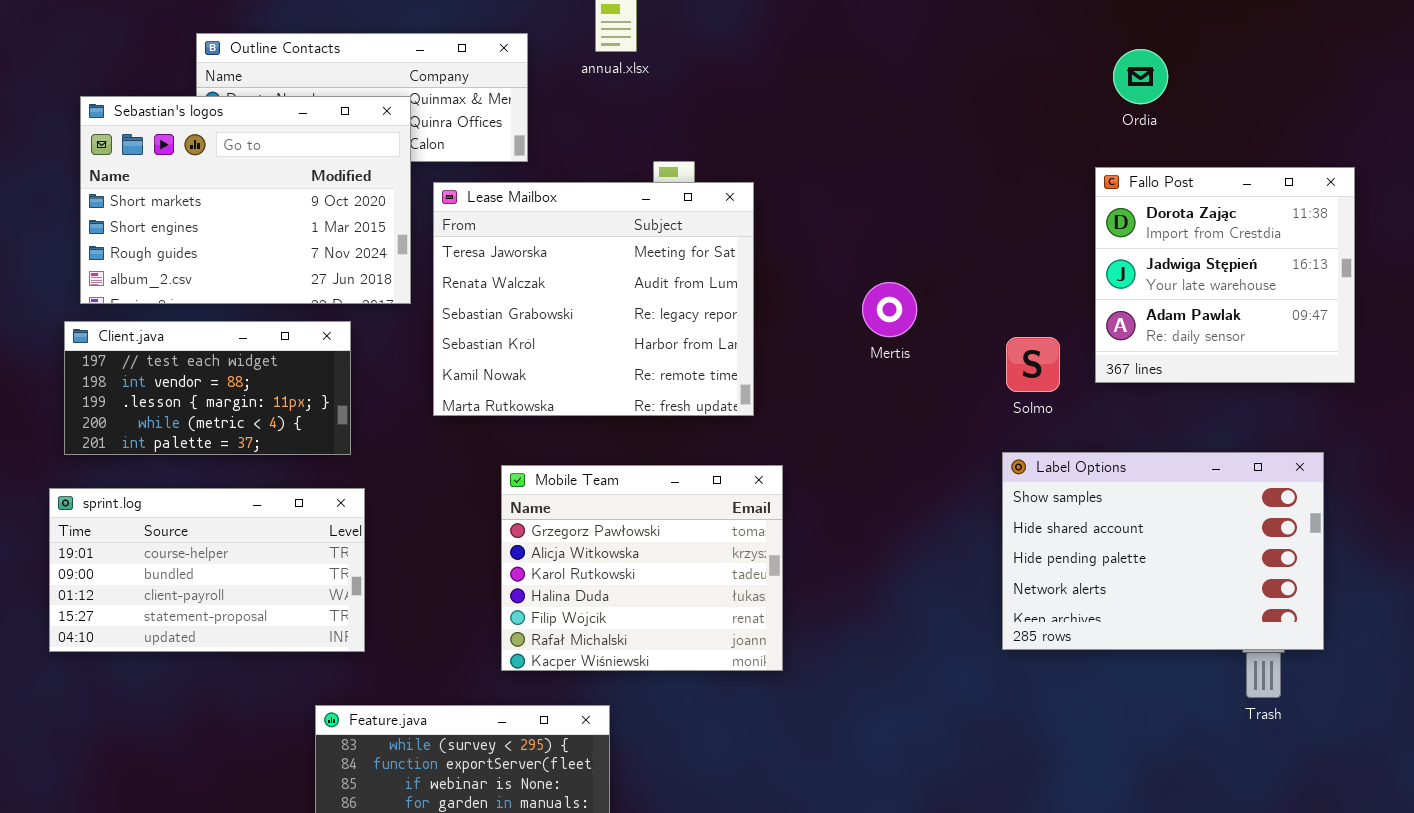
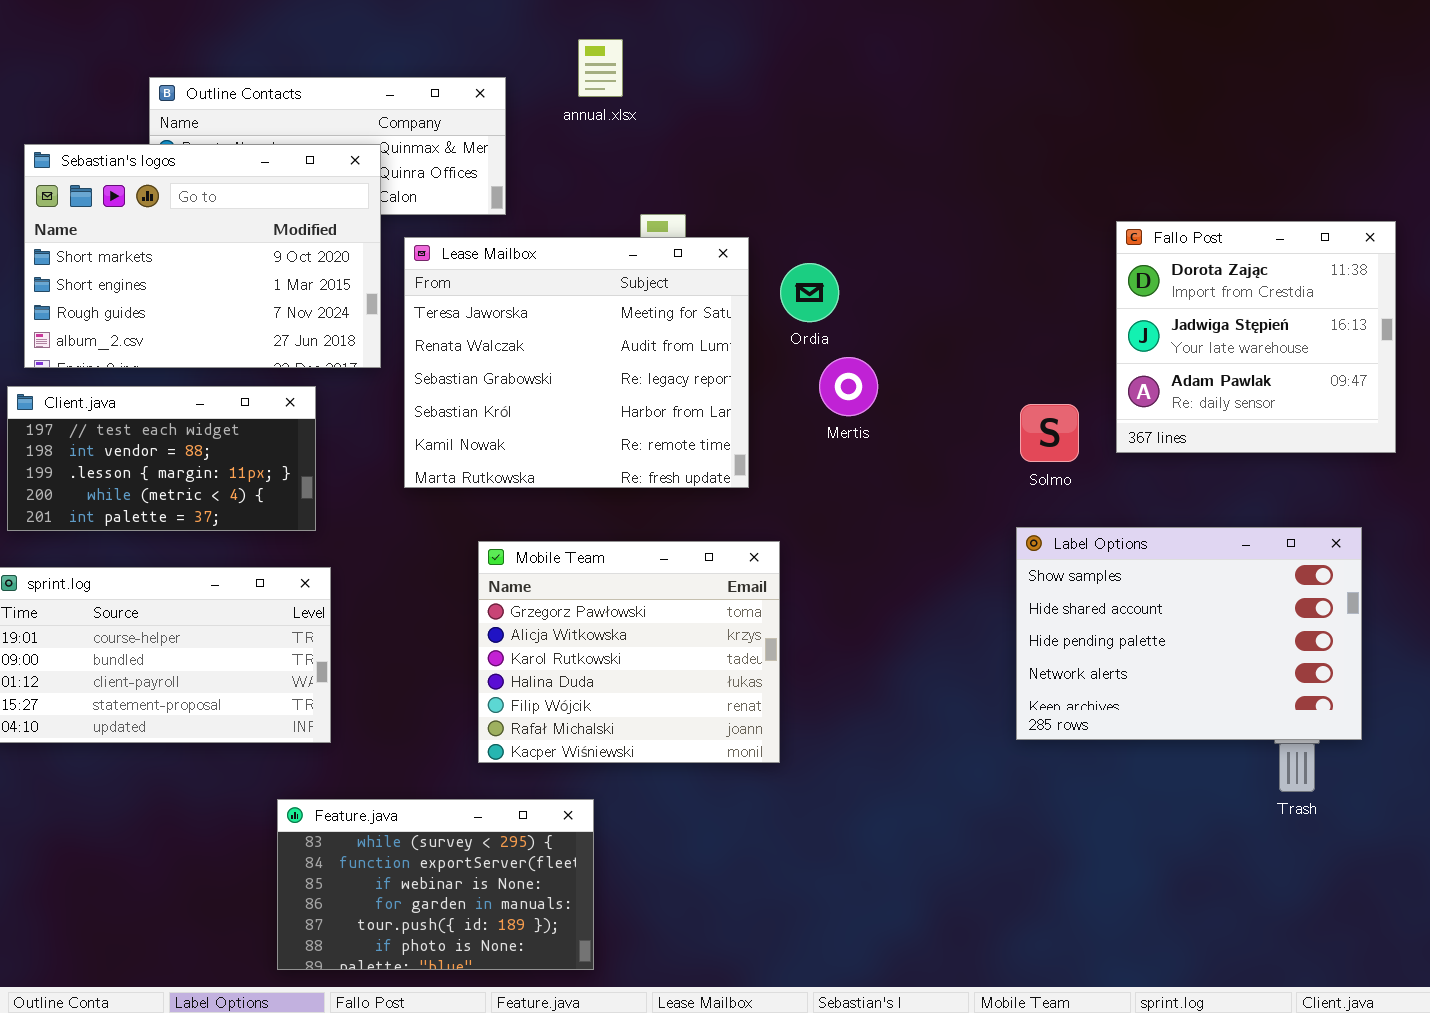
Ordia: [1113,49,1168,104] -> [780,263,839,322], moved
Mertis: [862,282,917,337] -> [819,357,878,416], moved

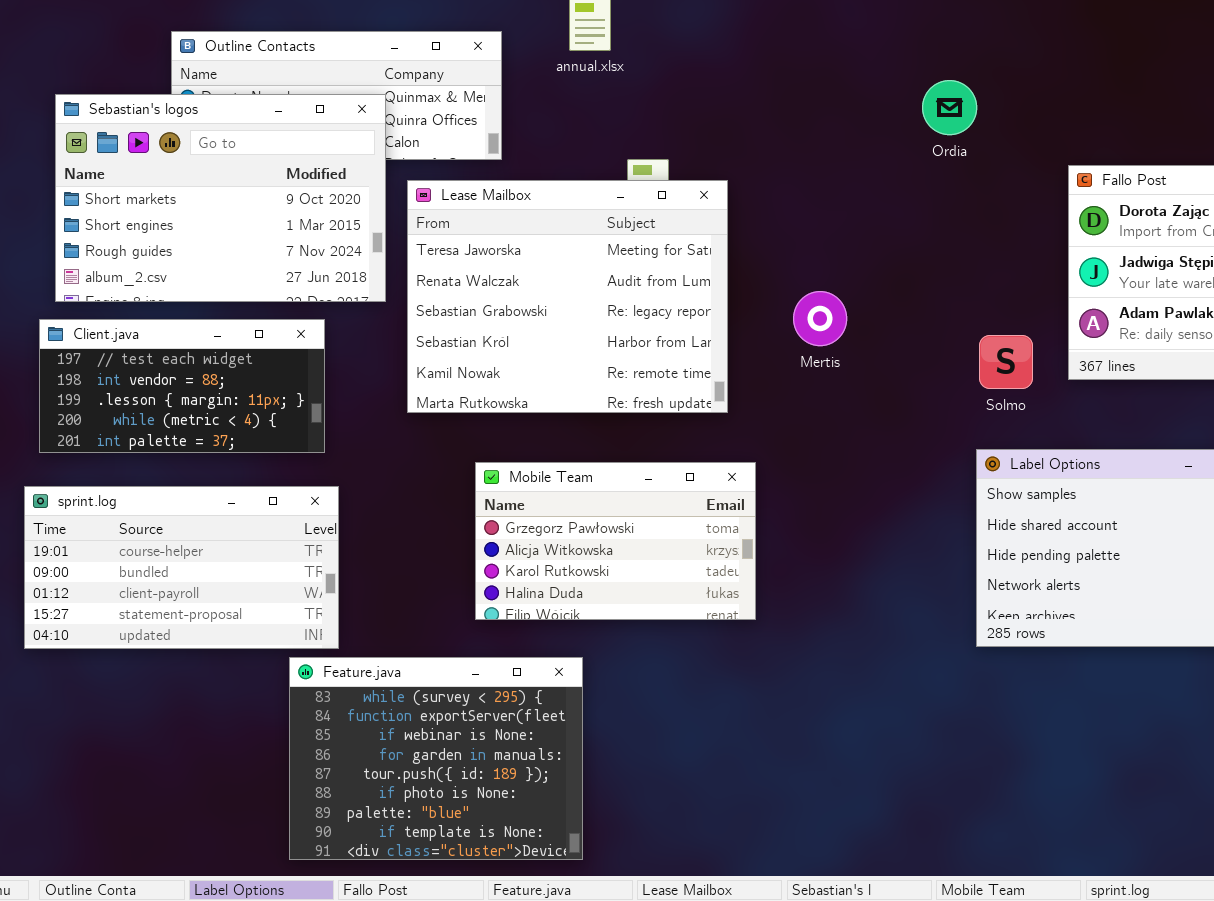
Ordia: [780,263,839,322] -> [922,80,977,135], moved
Mobile Team: [478,541,780,763] -> [475,462,756,620], resized
Feature.java: [277,799,594,970] -> [289,657,583,860], resized

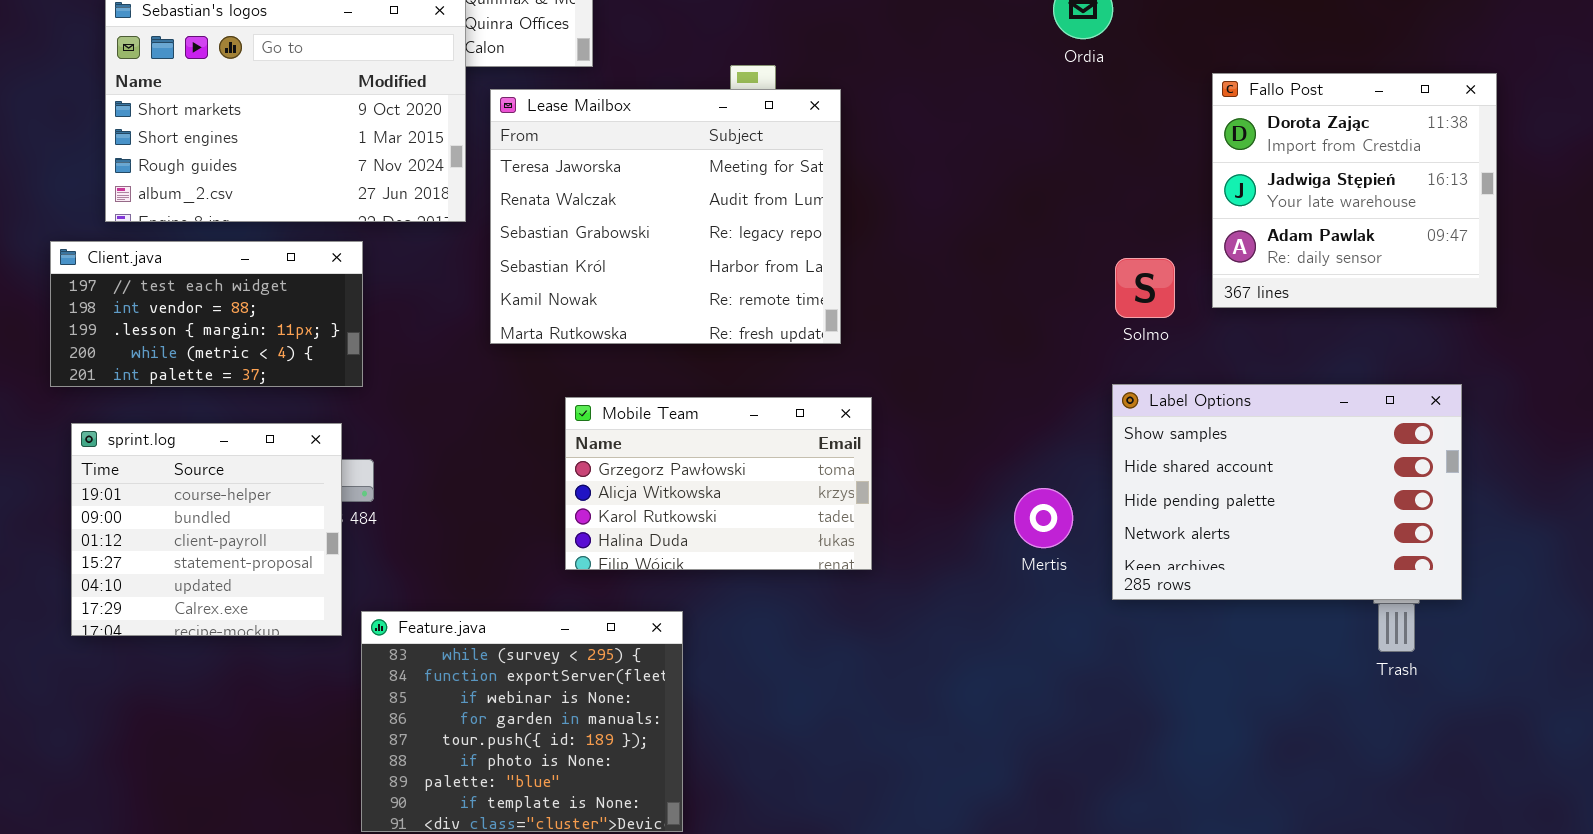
Mertis: [793,291,847,346] -> [1014,488,1073,548], moved
Client.java: [39,319,325,453] -> [50,241,363,387], moved
sprint.log: [24,486,339,649] -> [71,423,342,636], resized

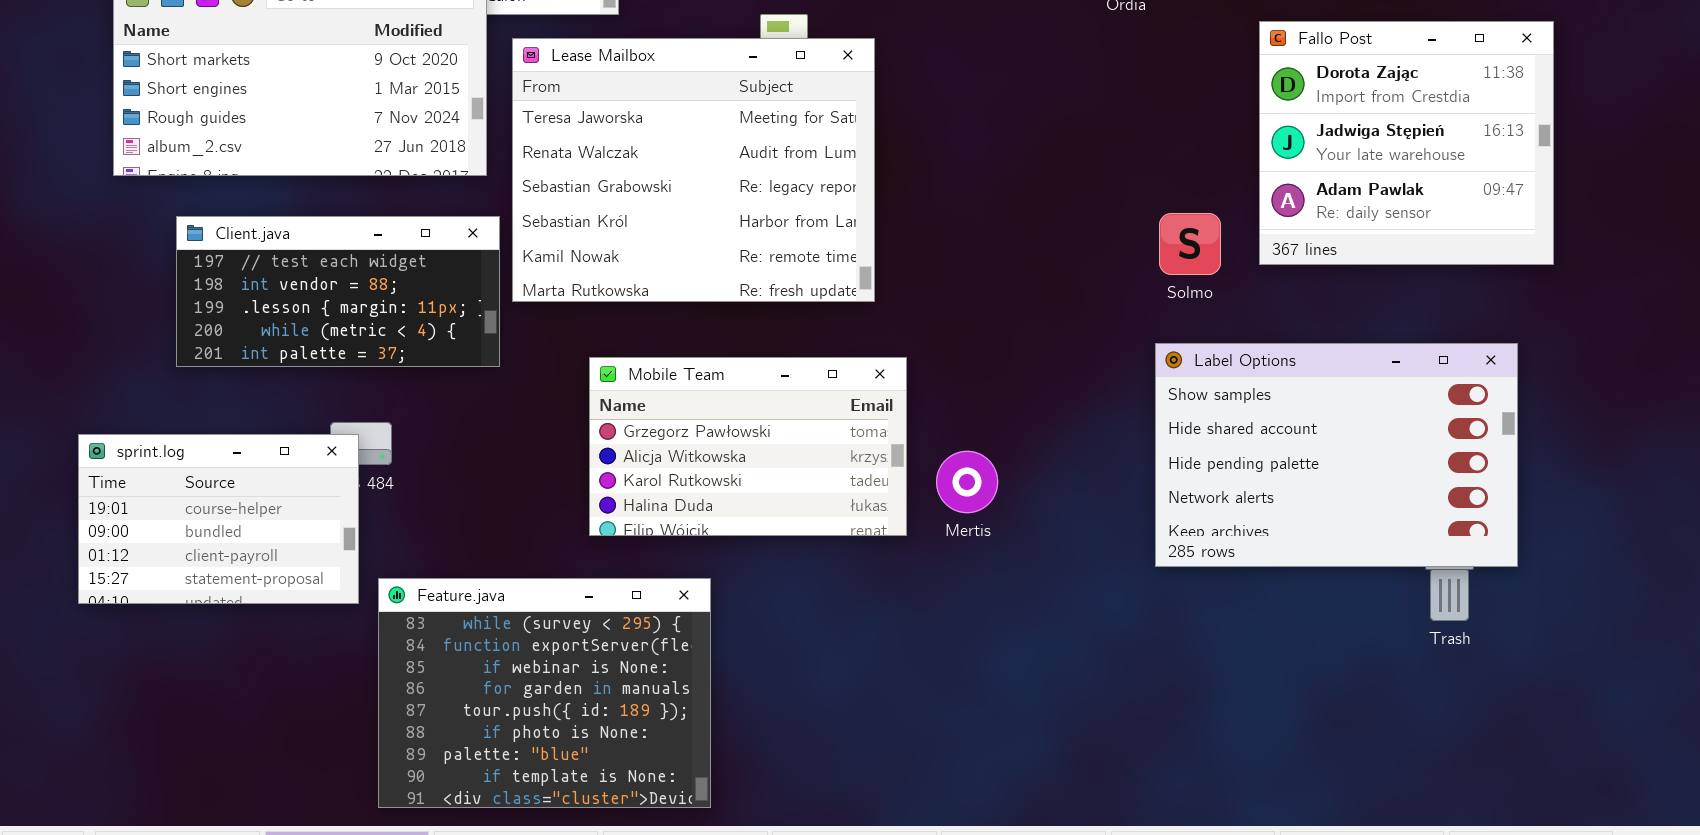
Client.java: [50,241,363,387] -> [176,216,500,367], moved
sprint.log: [71,423,342,636] -> [78,434,359,604], resized
Mertis: [1014,488,1073,548] -> [936,451,998,513], moved

